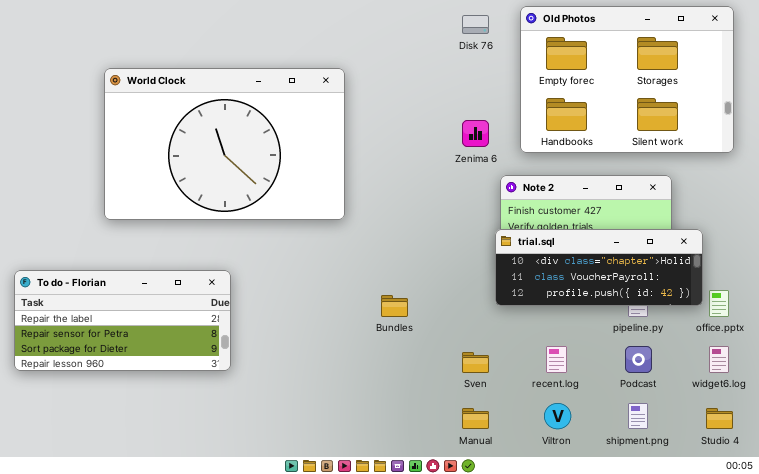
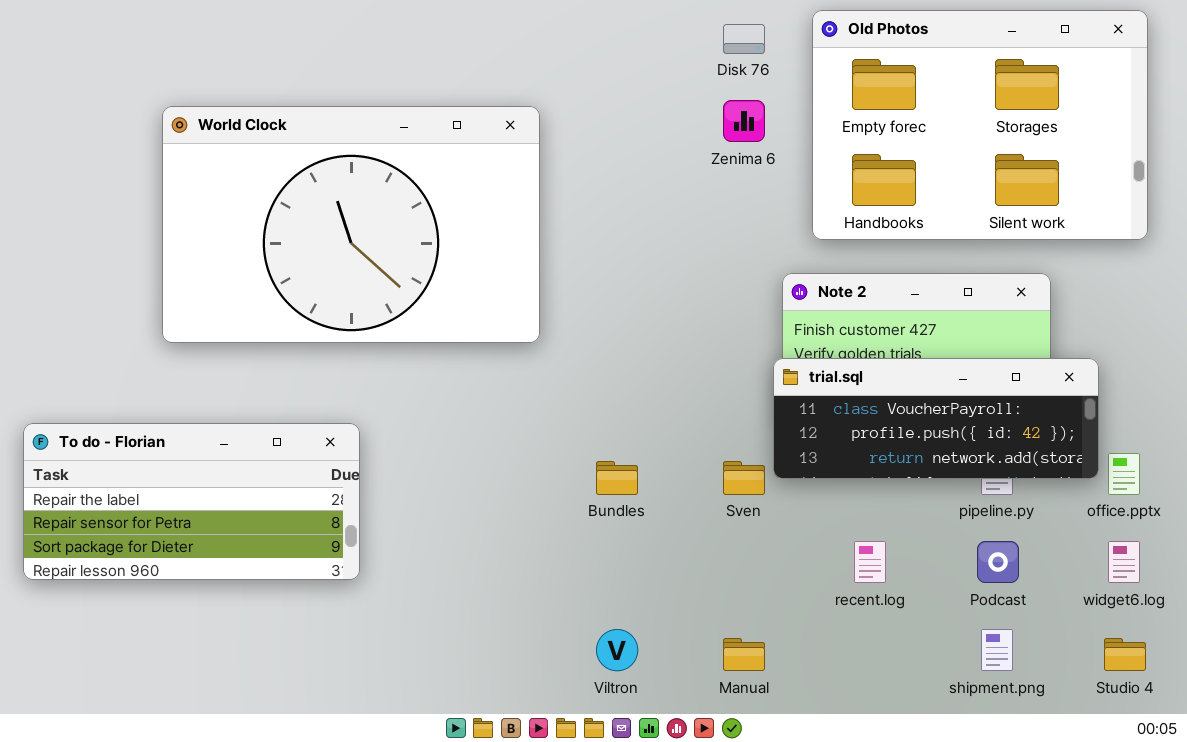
Zenima 6: [462,120,489,147] -> [723,100,765,142], moved
trial.sql: [495,229,703,306] -> [773,358,1099,479], scrolled down 1 row
Sven: [462,352,489,373] -> [723,461,765,495], moved
Viltron: [544,403,571,429] -> [596,629,638,671], moved

